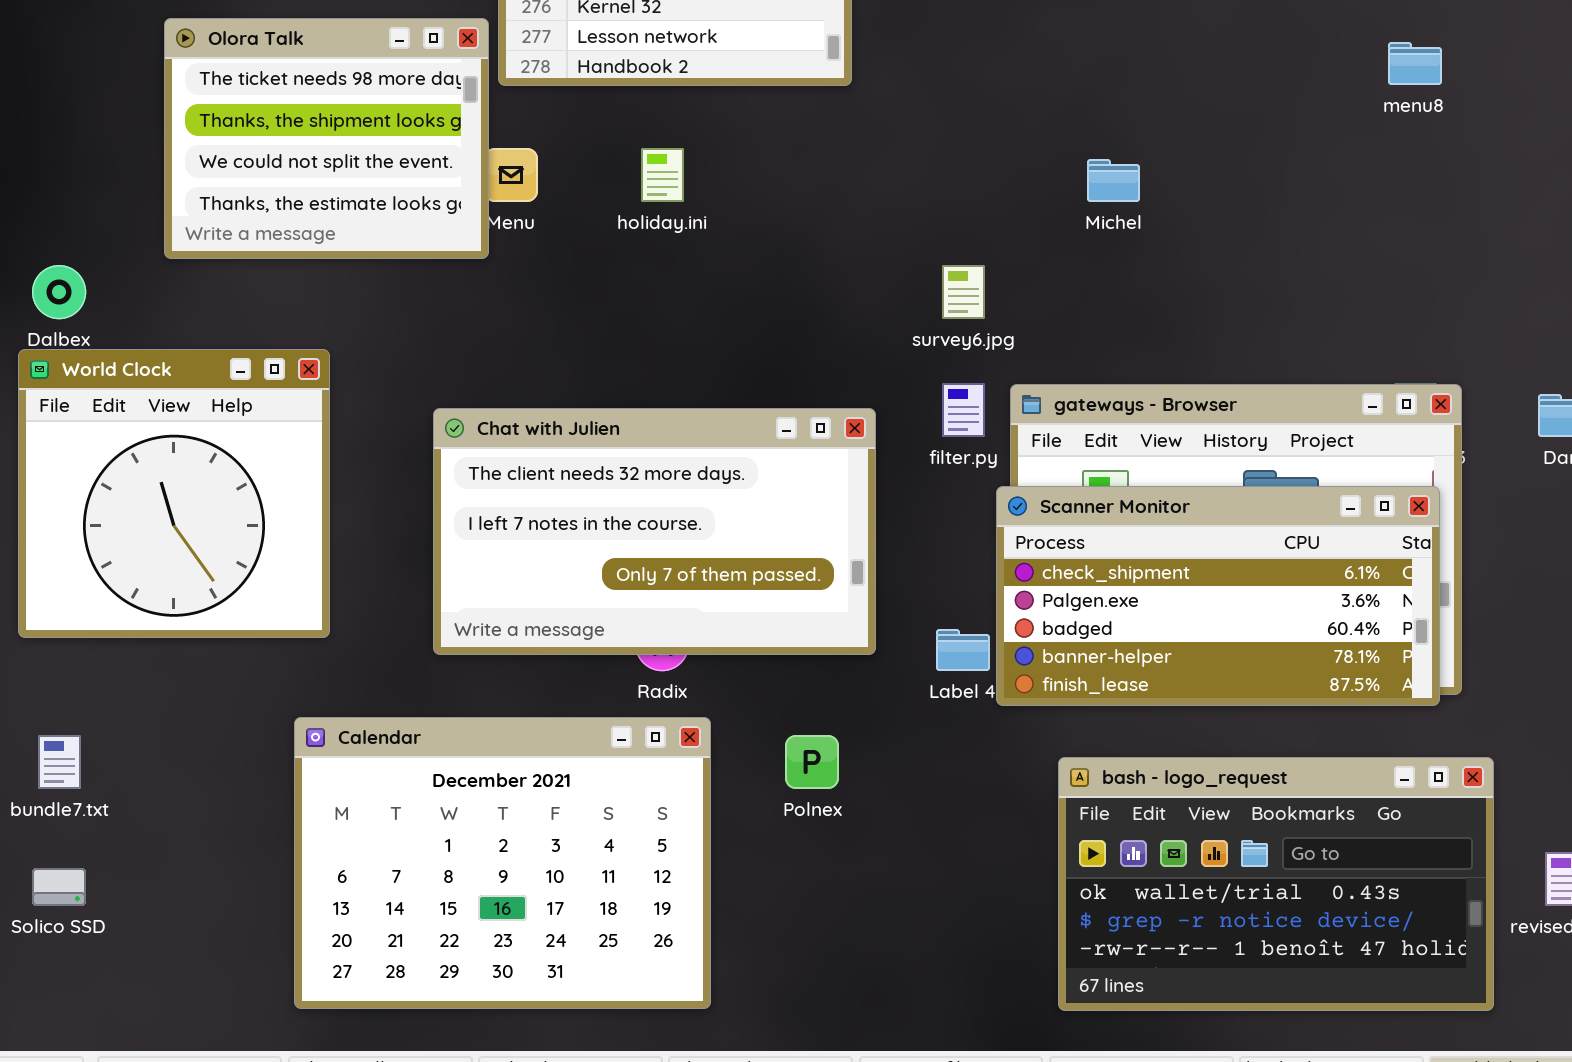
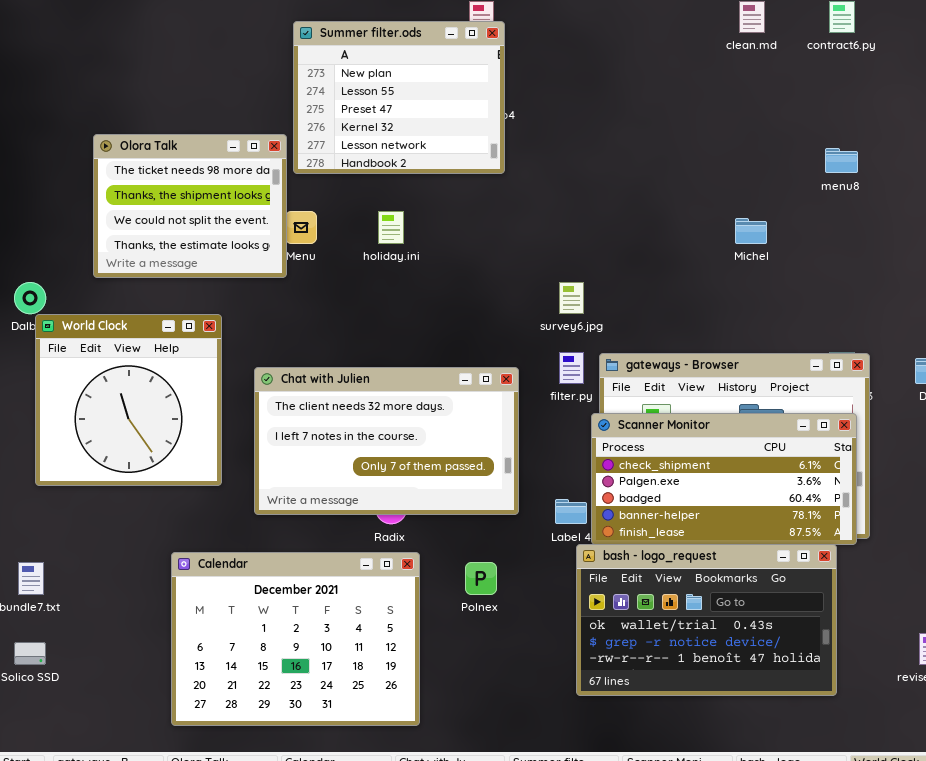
Michel: [1087,159,1140,202] -> [735,218,767,244], moved
World Clock: [18,349,330,638] -> [35,314,222,486], moved
bash - logo_request: [1058,757,1494,1011] -> [576,544,837,696], moved

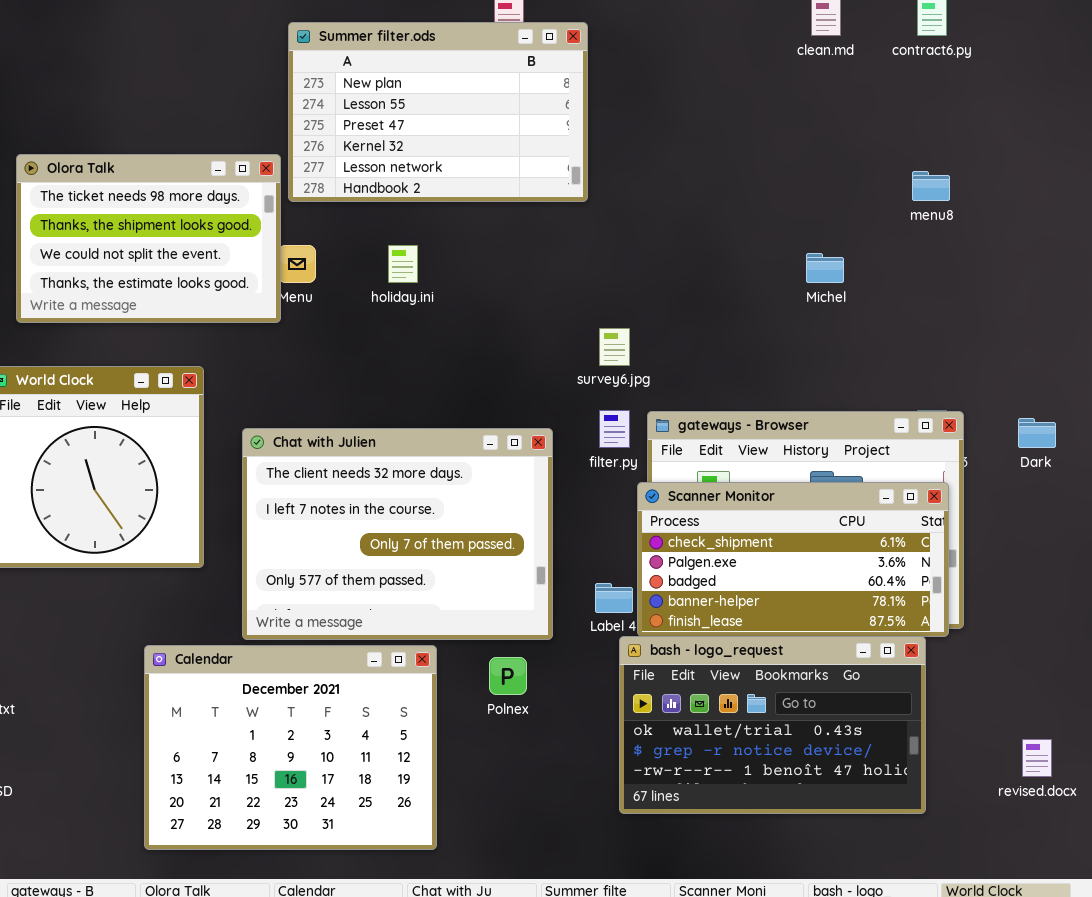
Summer filter.ods: [293,21,505,174] -> [288,22,588,202], resized
Olora Talk: [93,134,287,278] -> [16,154,281,323], resized
Chat with Julien: [254,367,519,515] -> [242,428,553,640], resized

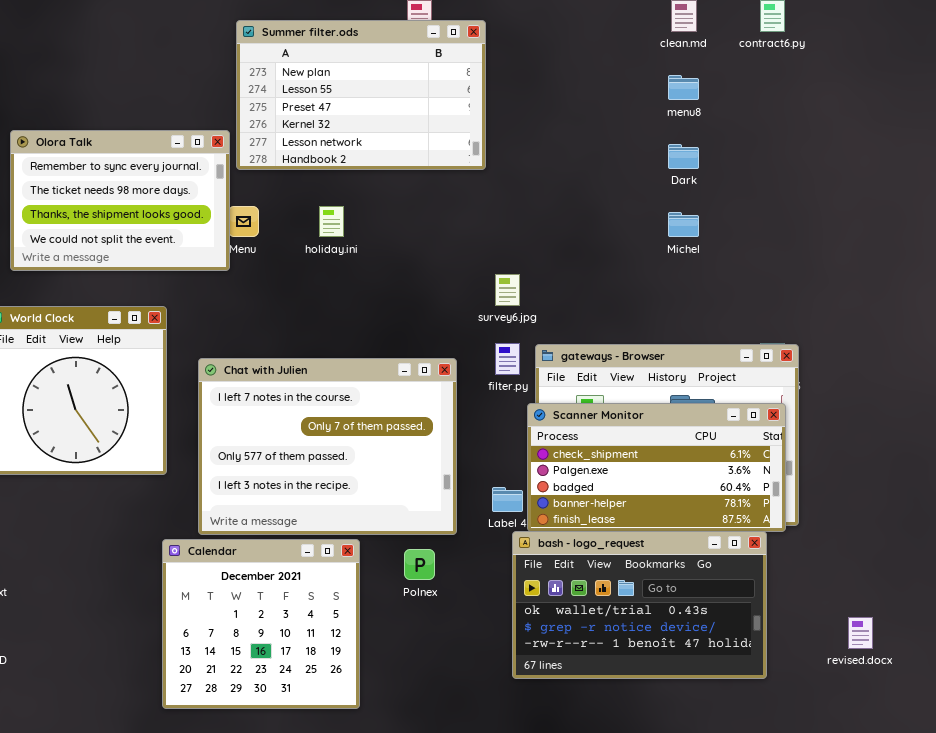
Olora Talk: [16,154,281,323] -> [10,130,230,271], scrolled up 1 row
menu8: [912,171,950,201] -> [668,75,699,100], moved
Dark: [1018,418,1056,448] -> [668,144,699,169], moved
Chat with Julien: [242,428,553,640] -> [198,358,457,535], scrolled down 1 row
Calendar: [144,645,437,850] -> [162,539,360,709], resized

